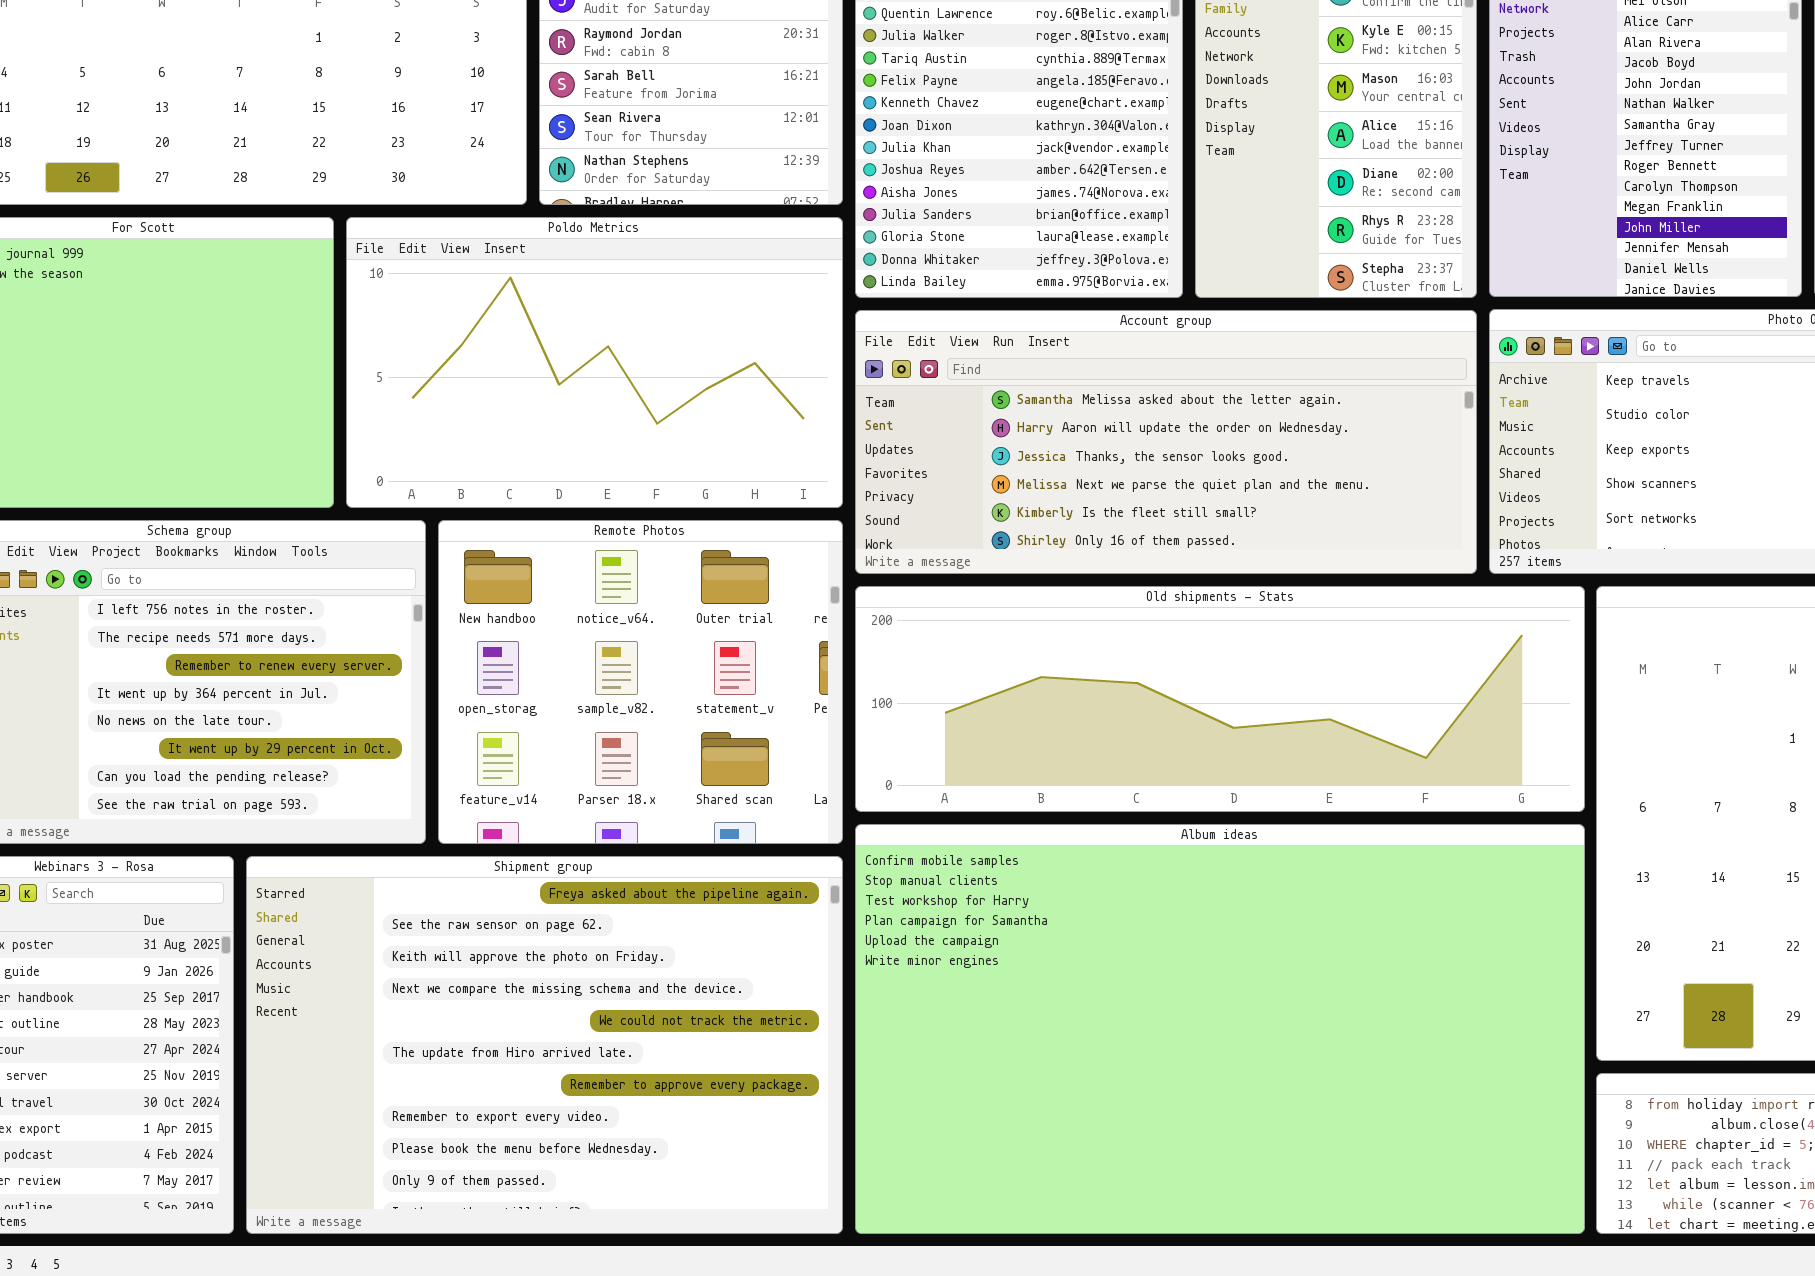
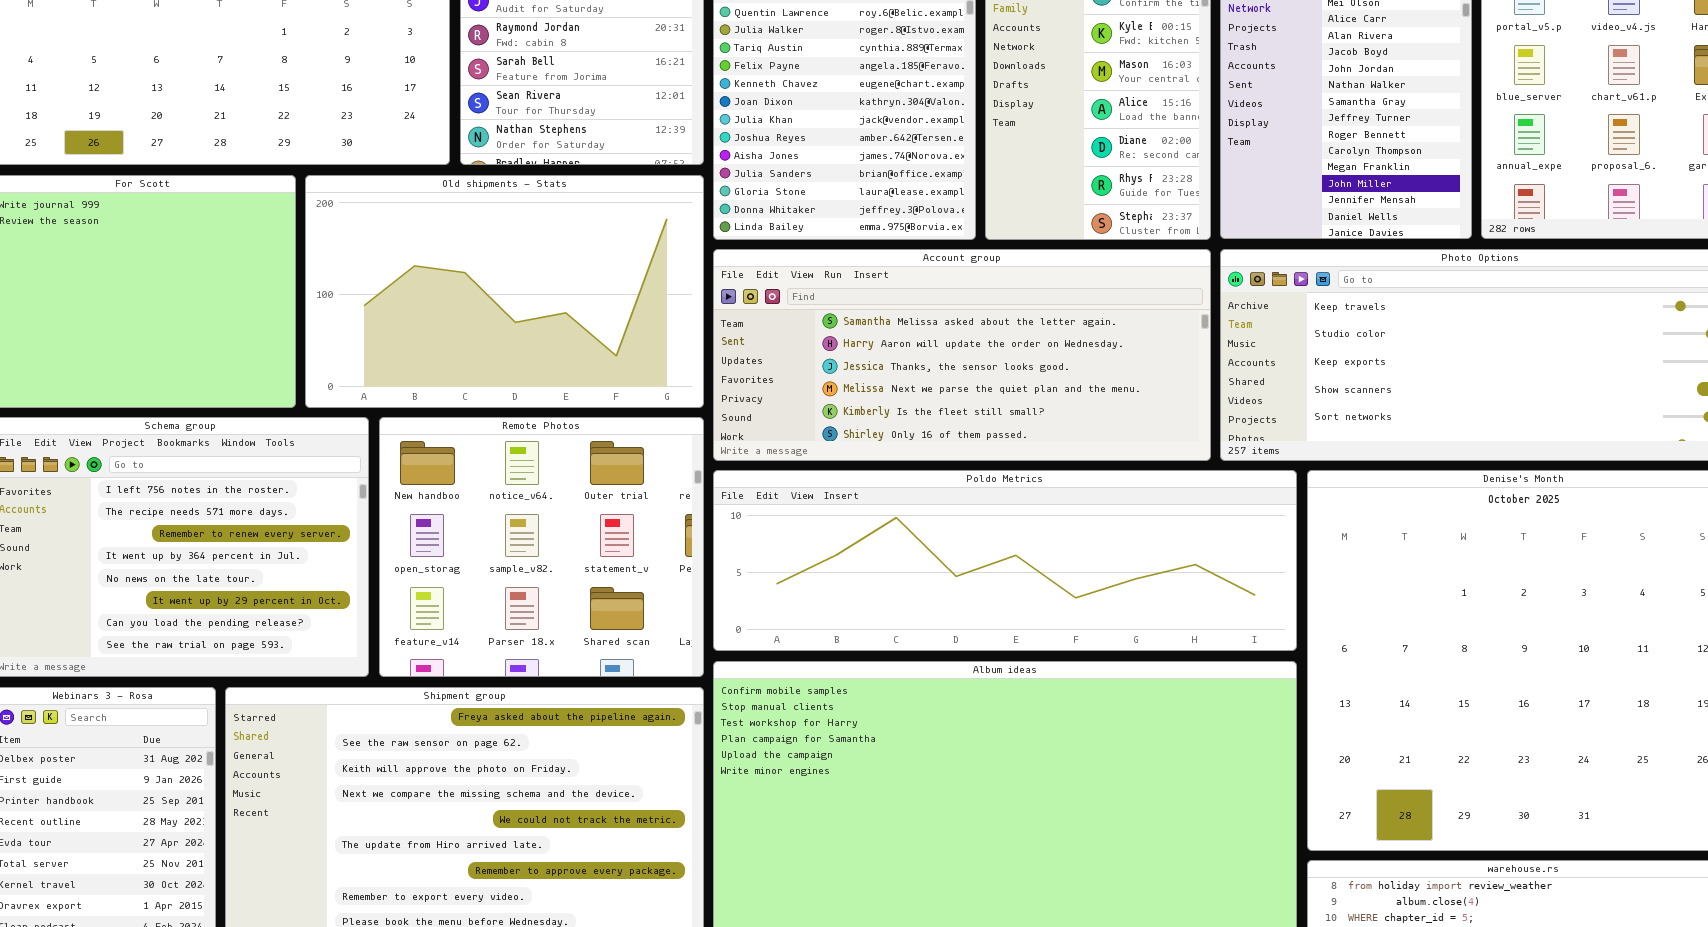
Poldo Metrics: [346,217,843,508] -> [713,470,1297,651], moved, resized
Old shipments - Stats: [855,586,1585,812] -> [305,175,704,408], moved, resized

